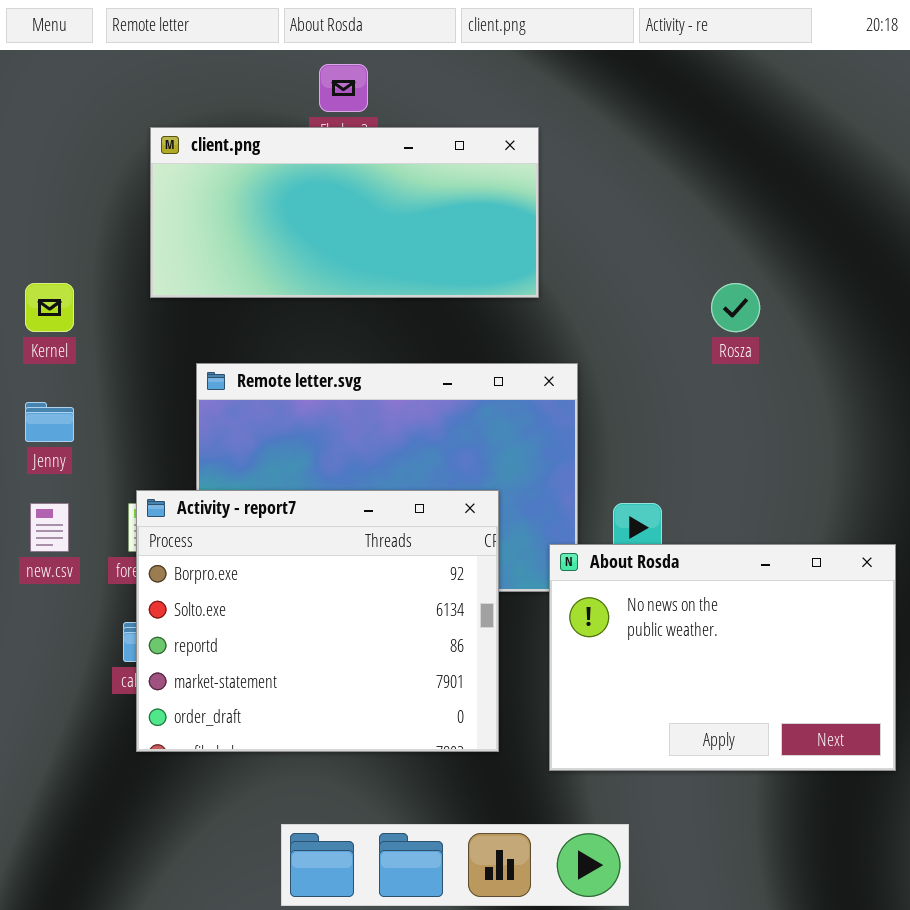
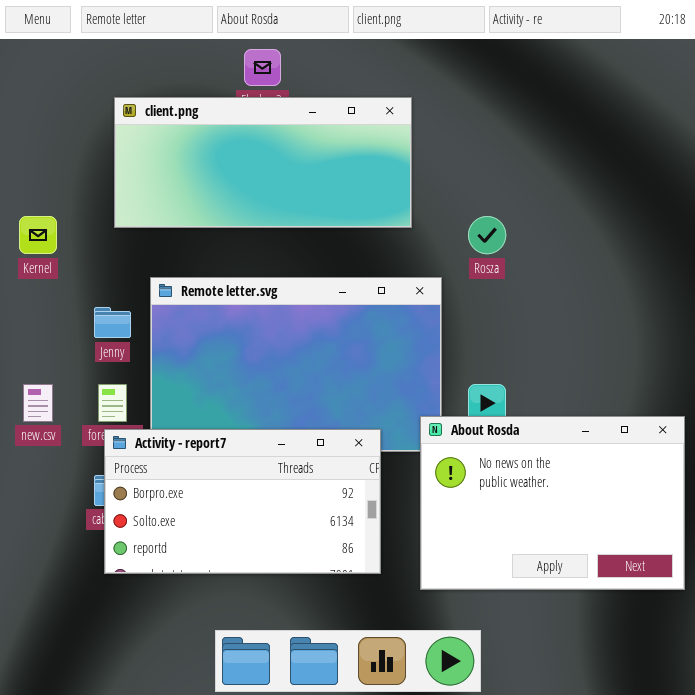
Rosza: [711,283,760,332] -> [468,216,506,254], moved
Jenny: [25,402,74,442] -> [94,307,131,338], moved
Activity - report7: [136,490,499,752] -> [104,429,381,574], resized

